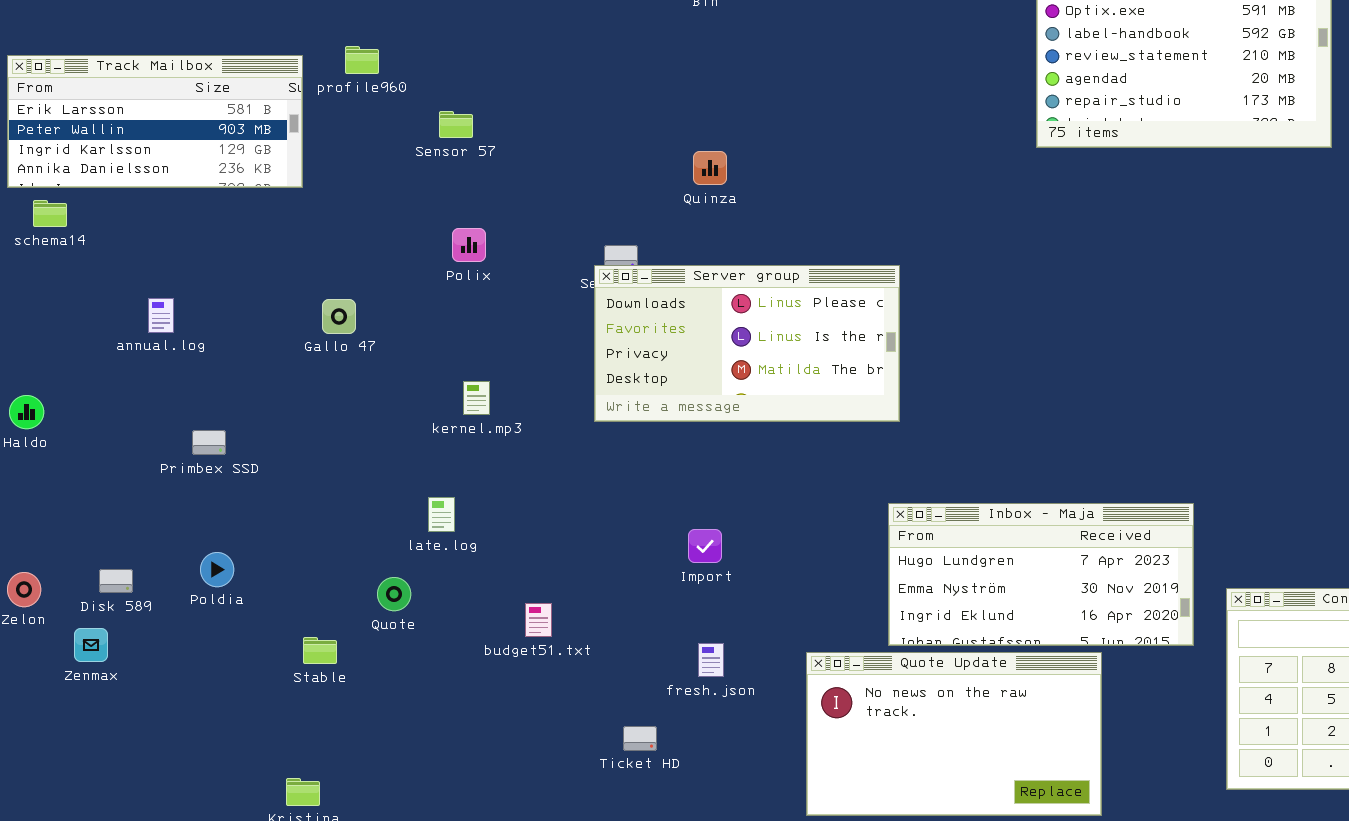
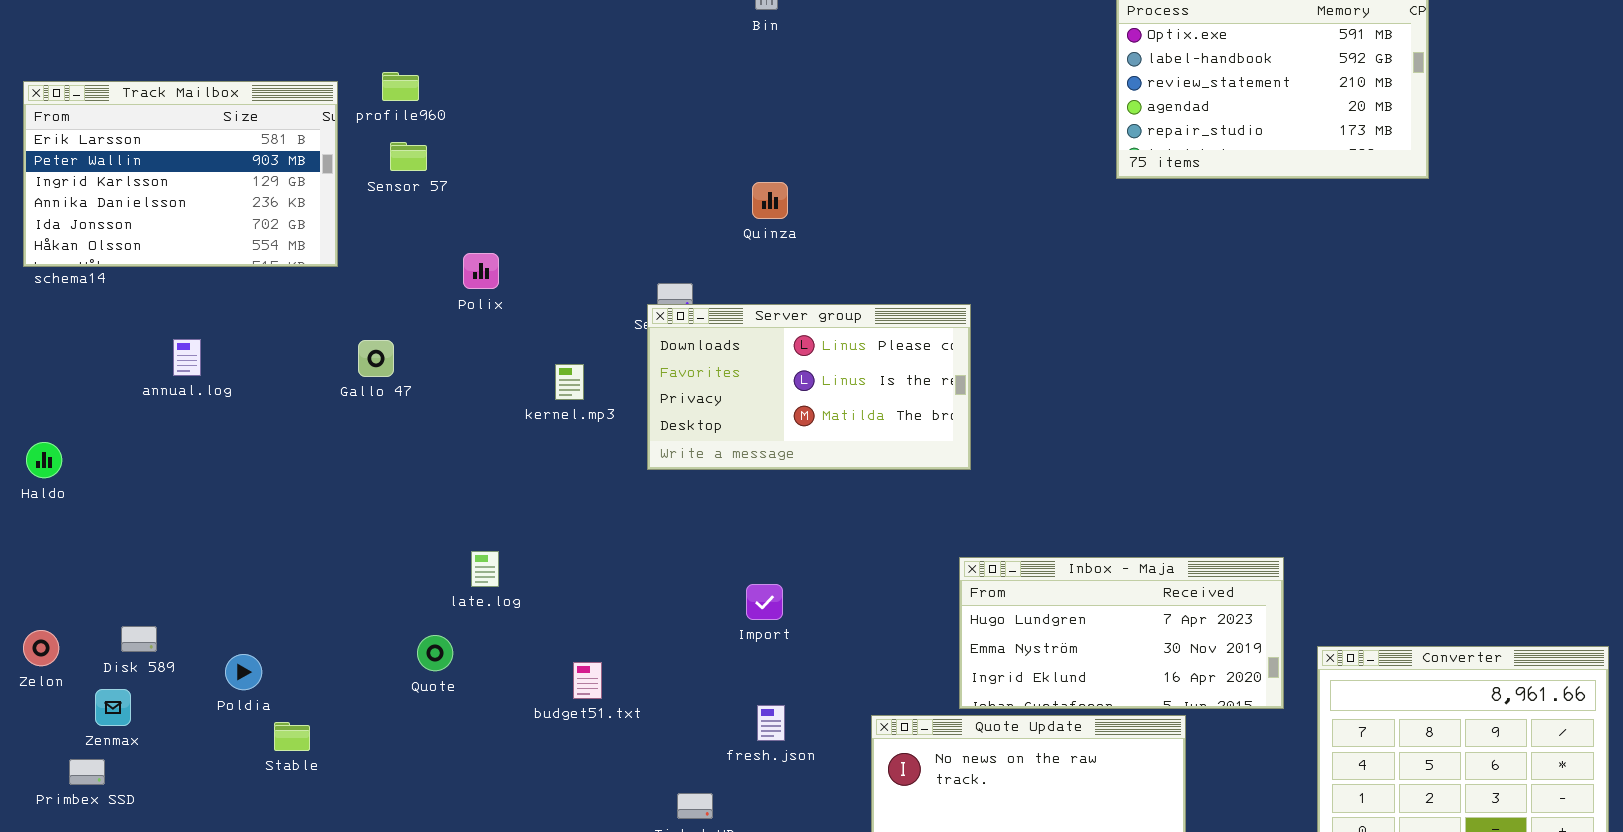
Track Mailbox: [7,55,303,188] -> [23,81,338,267], resized
Sensor 57: [439,111,473,138] -> [390,142,427,171], moved
Polix: [452,228,486,262] -> [463,253,499,289], moved
kernel.mp3: [463,381,490,415] -> [555,364,584,400], moved
Primbex SSD: [192,430,226,455] -> [69,759,105,785], moved
Poldia: [200,552,234,587] -> [225,654,262,690], moved
Stable: [303,637,337,664] -> [274,722,310,751], moved

